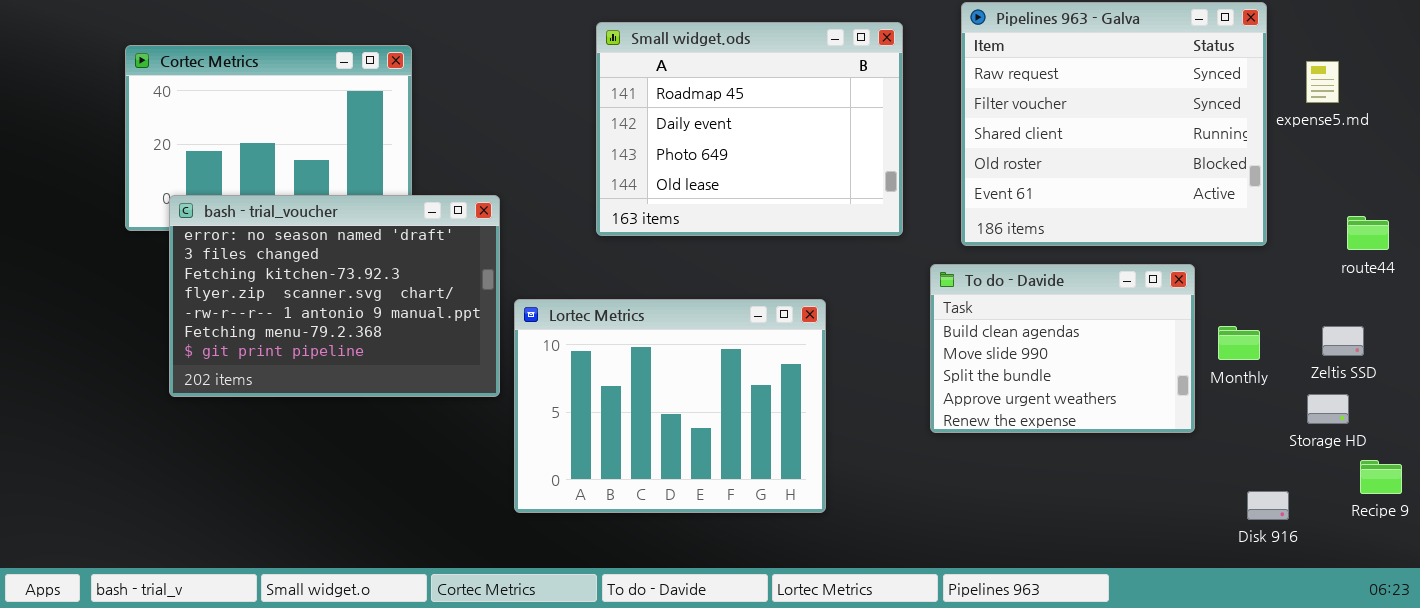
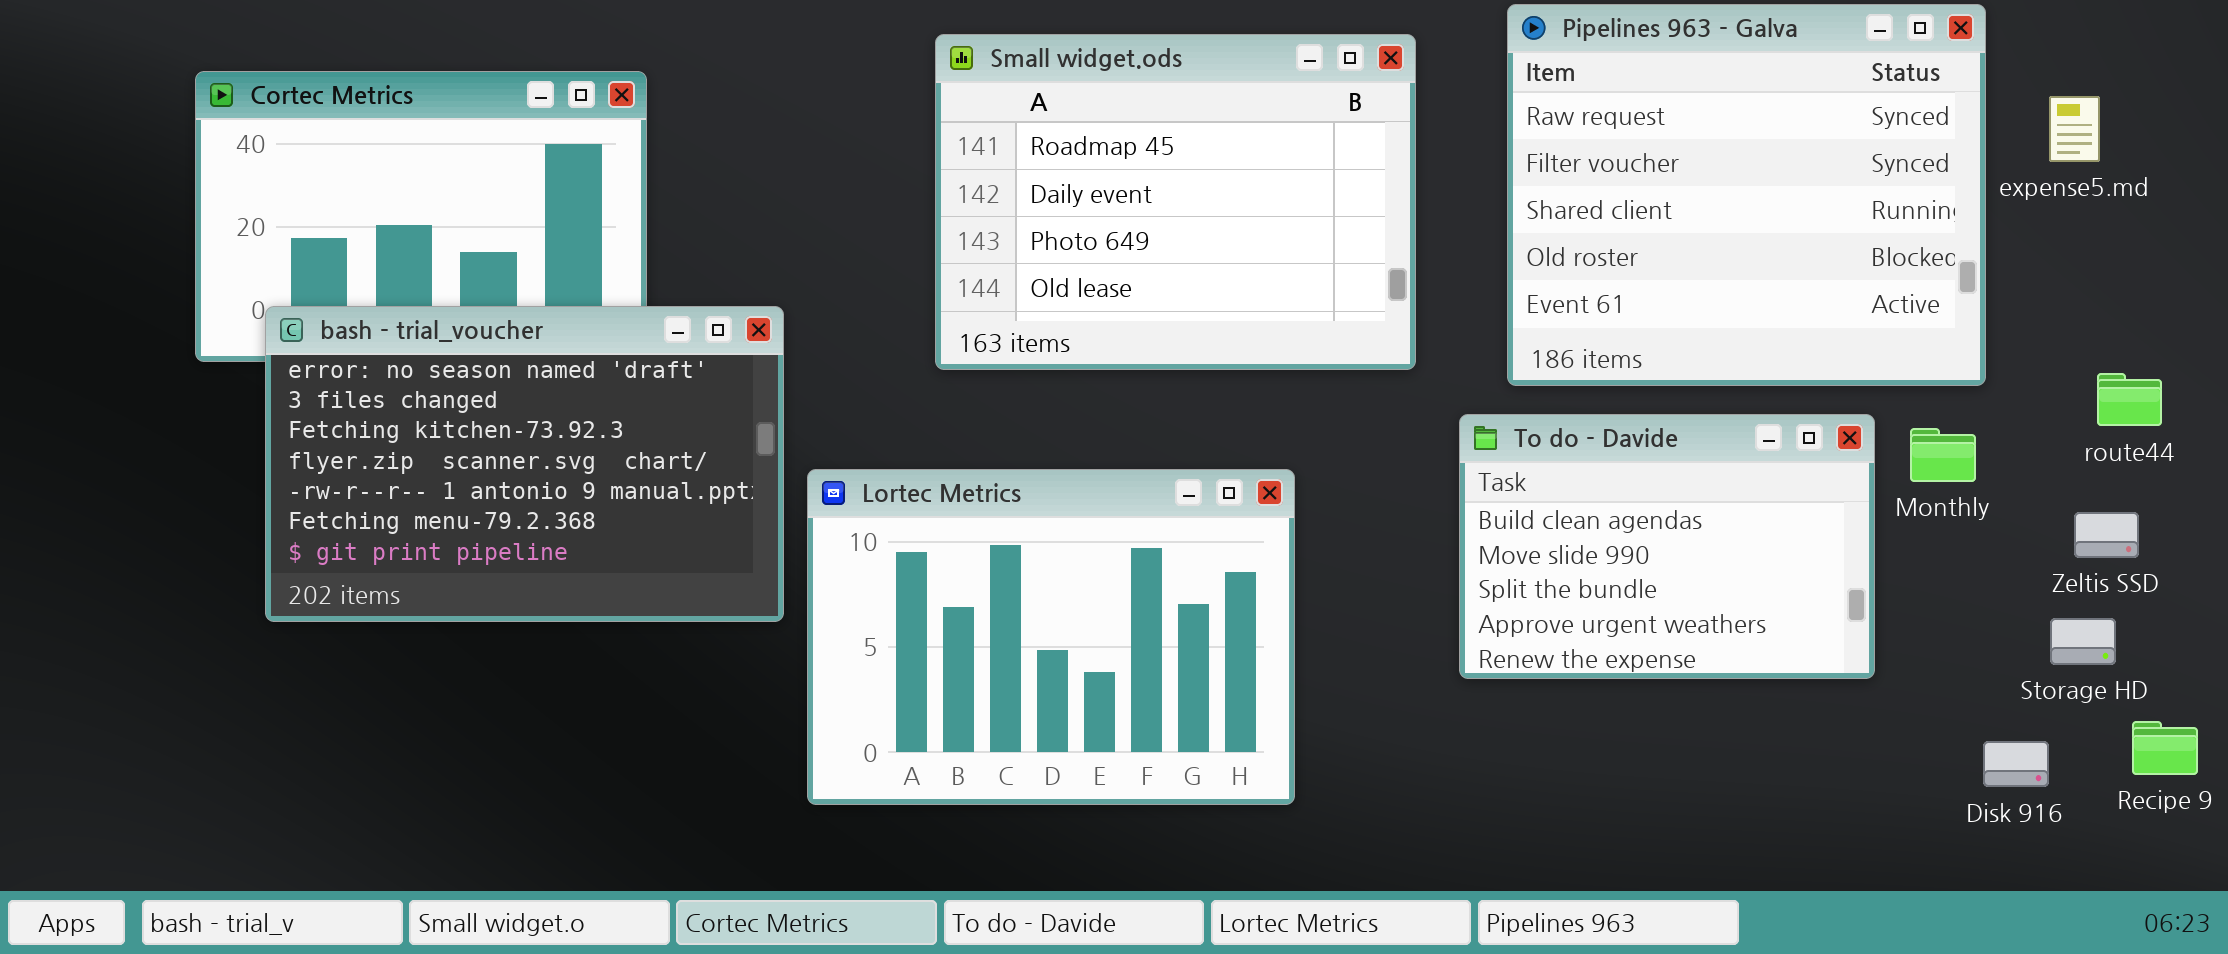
route44: [1347,216,1389,250] -> [2097,373,2162,426], moved
Monthly: [1218,326,1260,360] -> [1910,428,1976,482], moved
Disk 916: [1247,491,1289,520] -> [1983,741,2049,787], moved

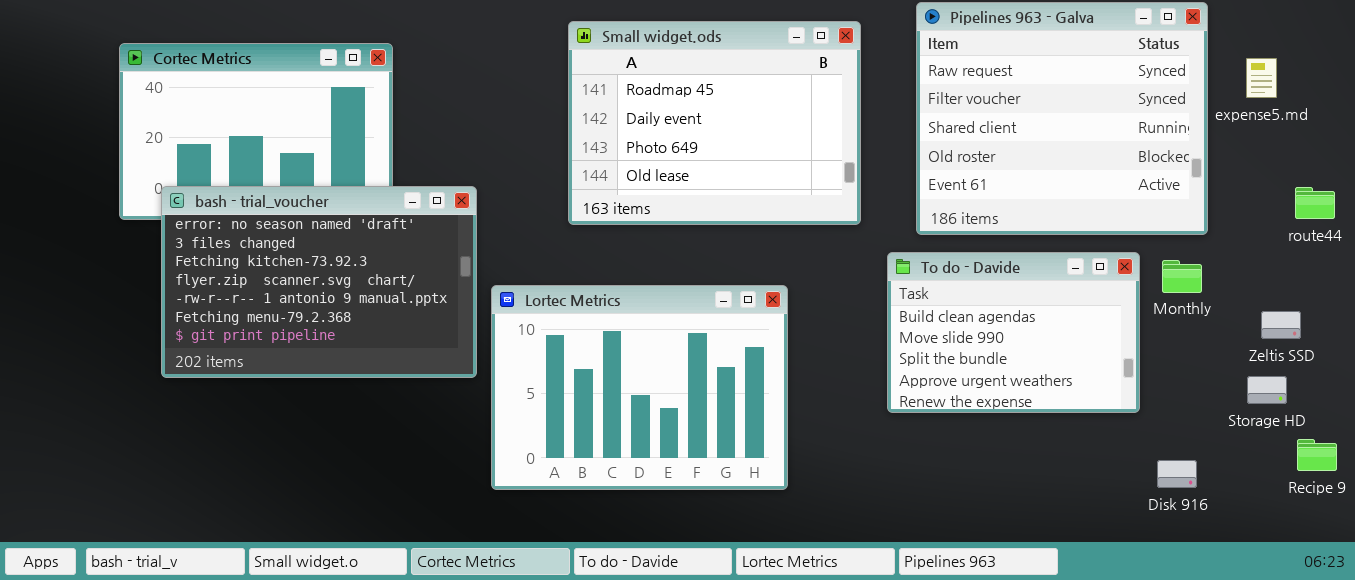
route44: [2097,373,2162,426] -> [1295,187,1335,219], moved
Disk 916: [1983,741,2049,787] -> [1157,460,1197,488], moved

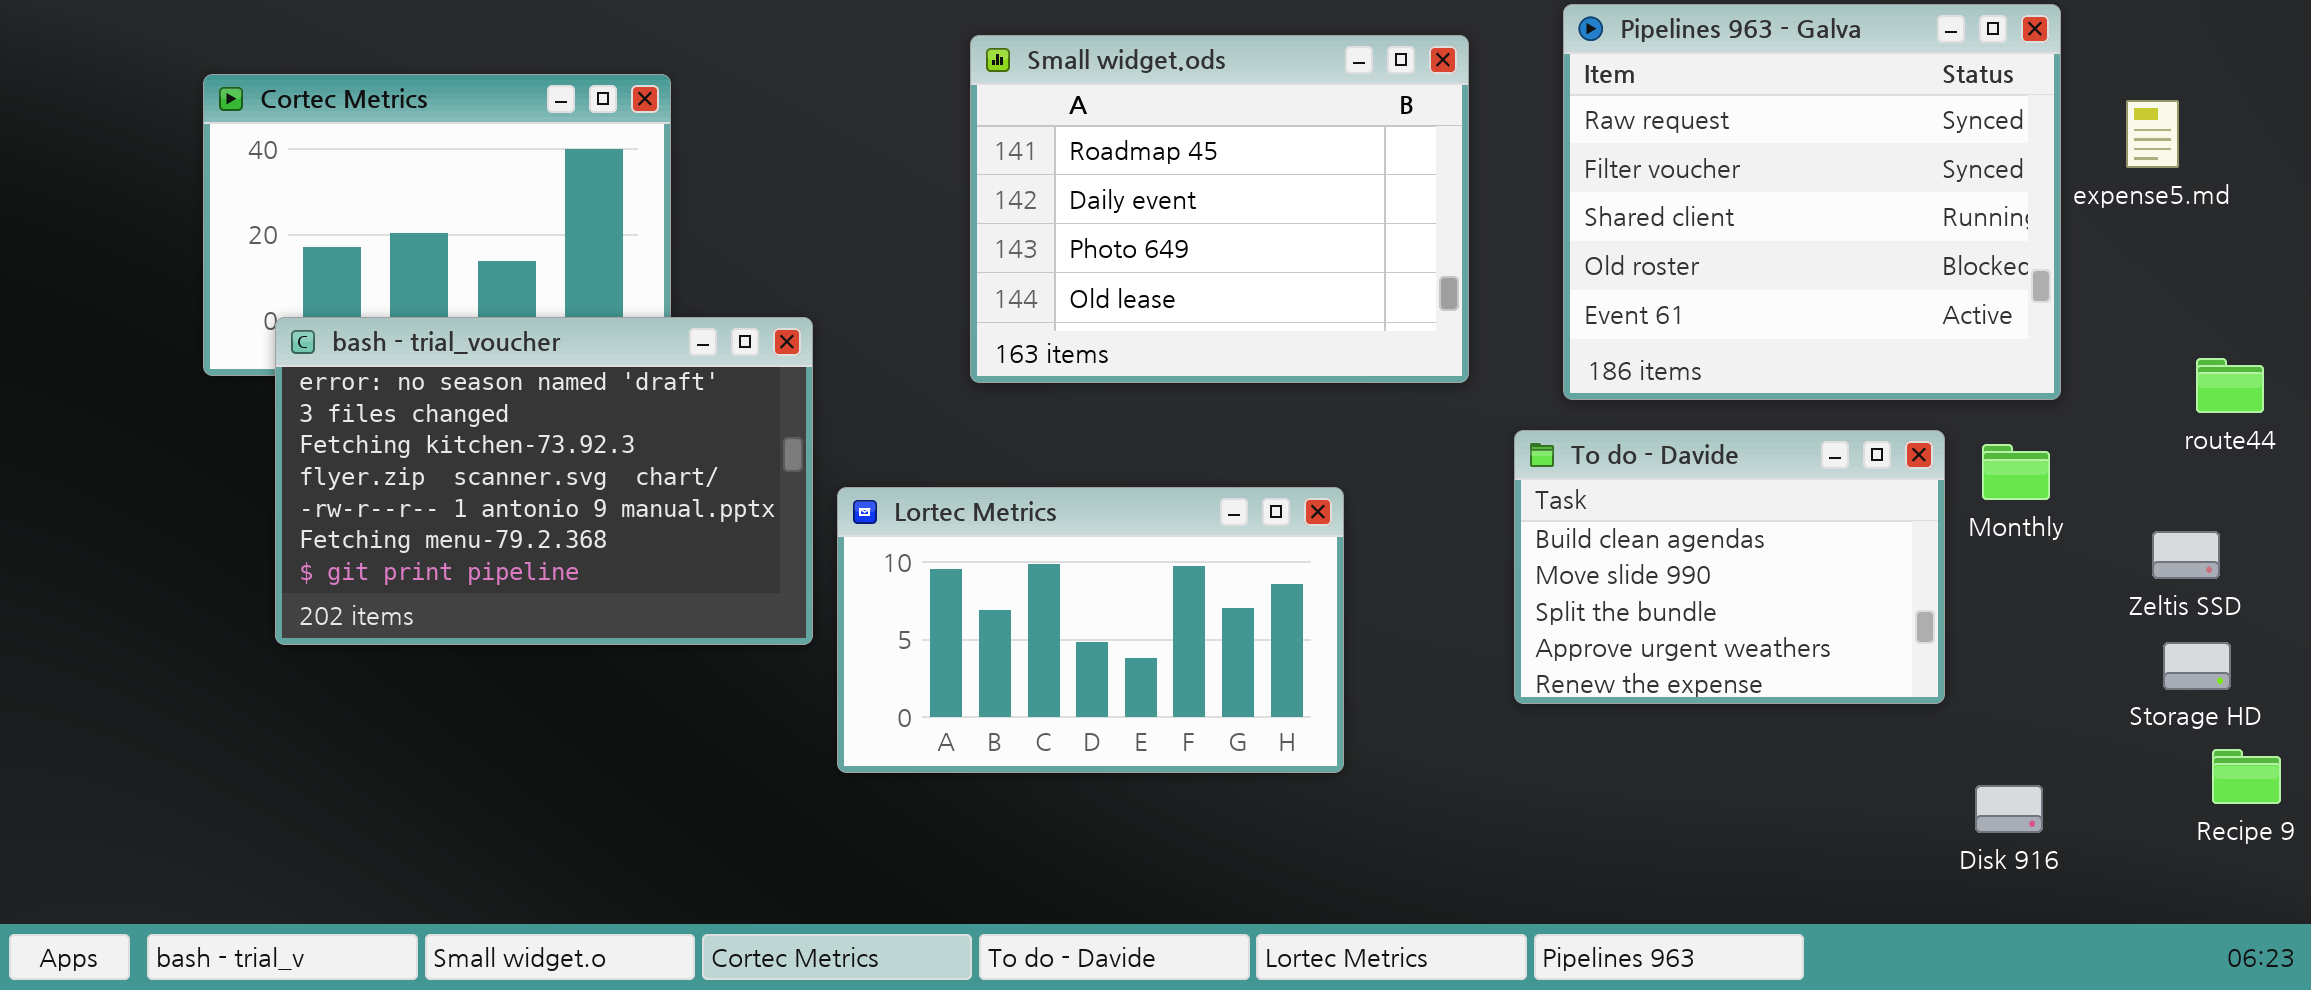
route44: [1295,187,1335,219] -> [2196,358,2264,413], moved
Lortec Metrics: [491,285,788,490] -> [837,487,1344,773], resized
Storage HD: [1247,376,1287,404] -> [2163,642,2231,690], moved

